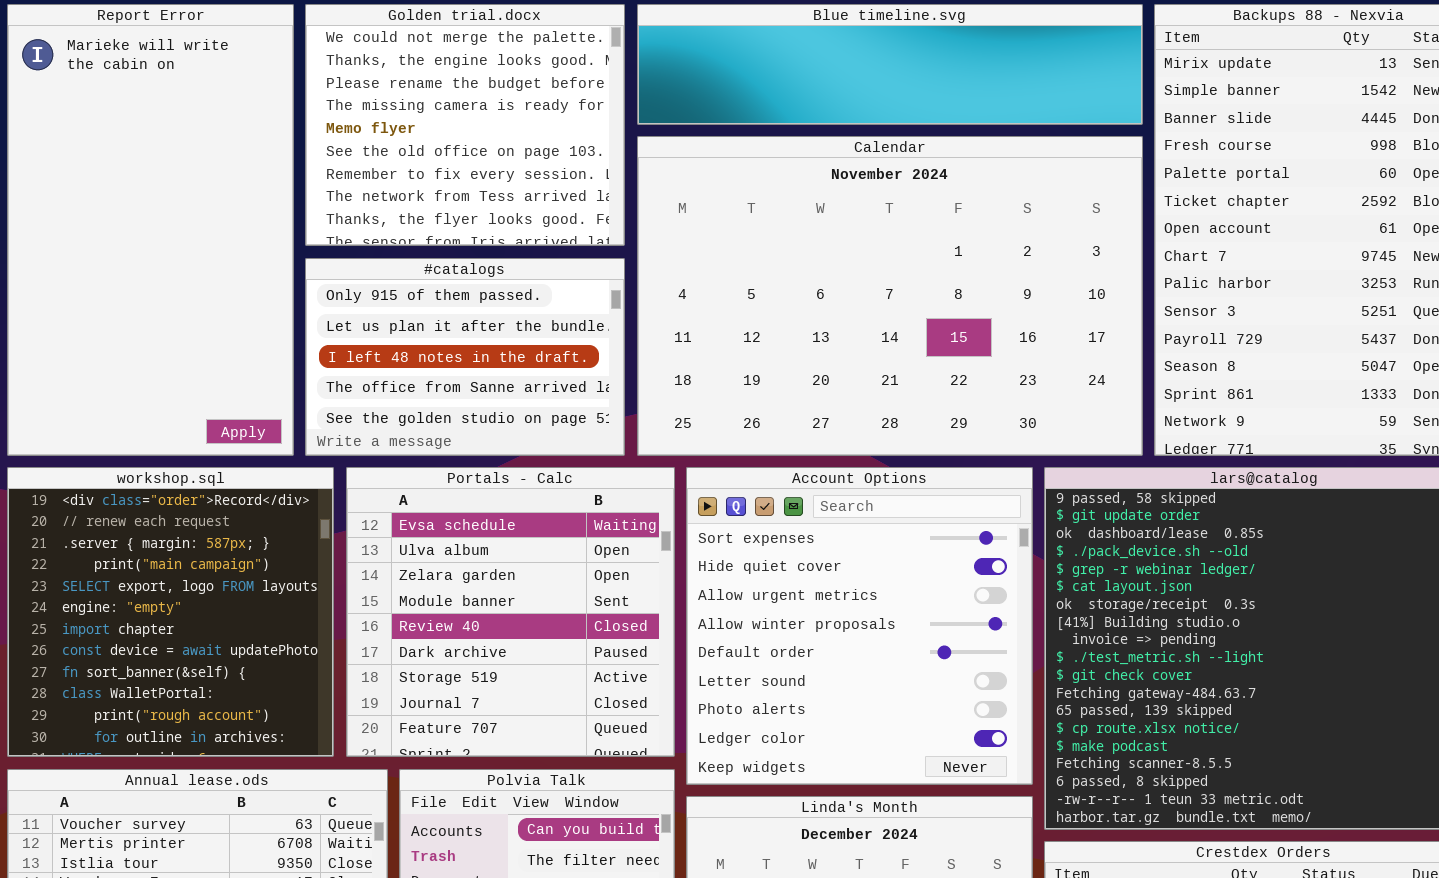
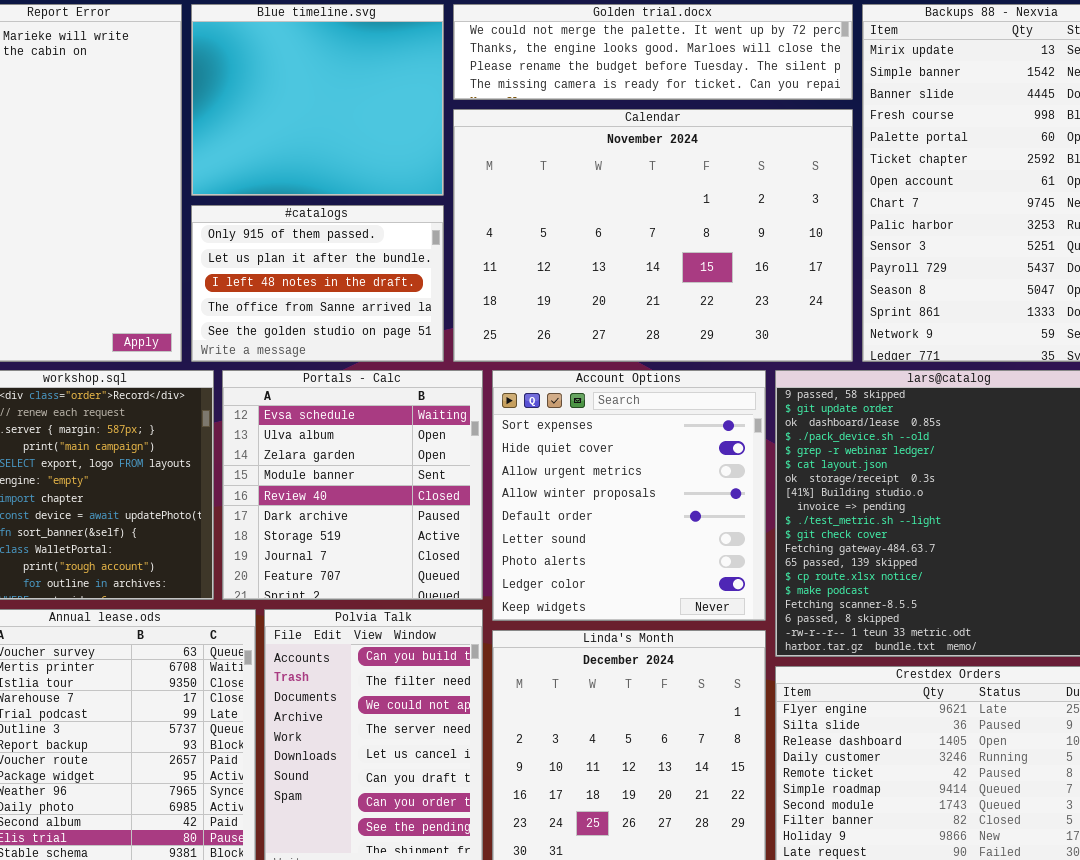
Golden trial.docx: [305,4,625,246] -> [453,4,853,100], moved, resized
Blue timeline.svg: [637,4,1143,125] -> [191,4,444,196], moved, resized

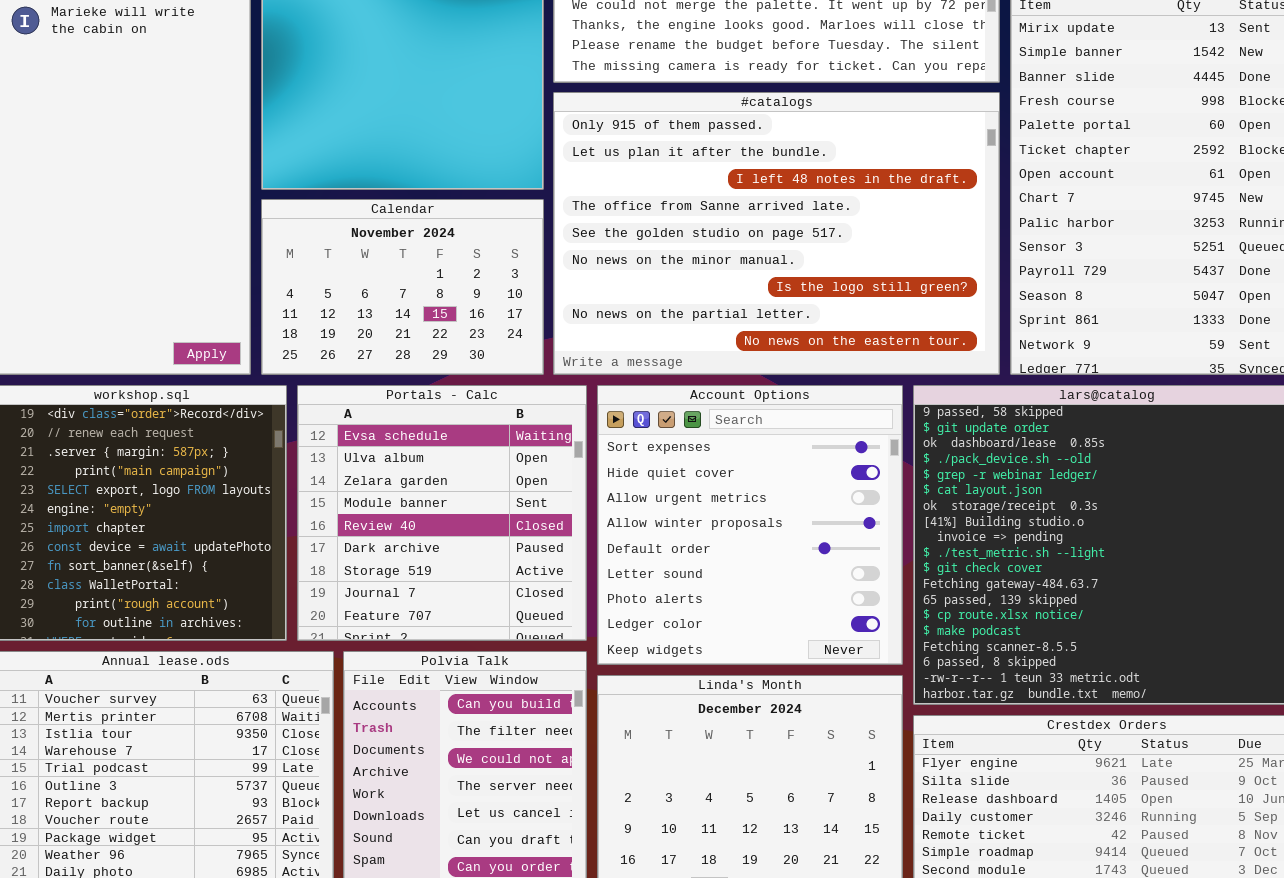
Calendar: [453,109,853,362] -> [261,199,544,375], moved, resized
#catalogs: [191,205,444,362] -> [553,92,1000,375], moved, resized

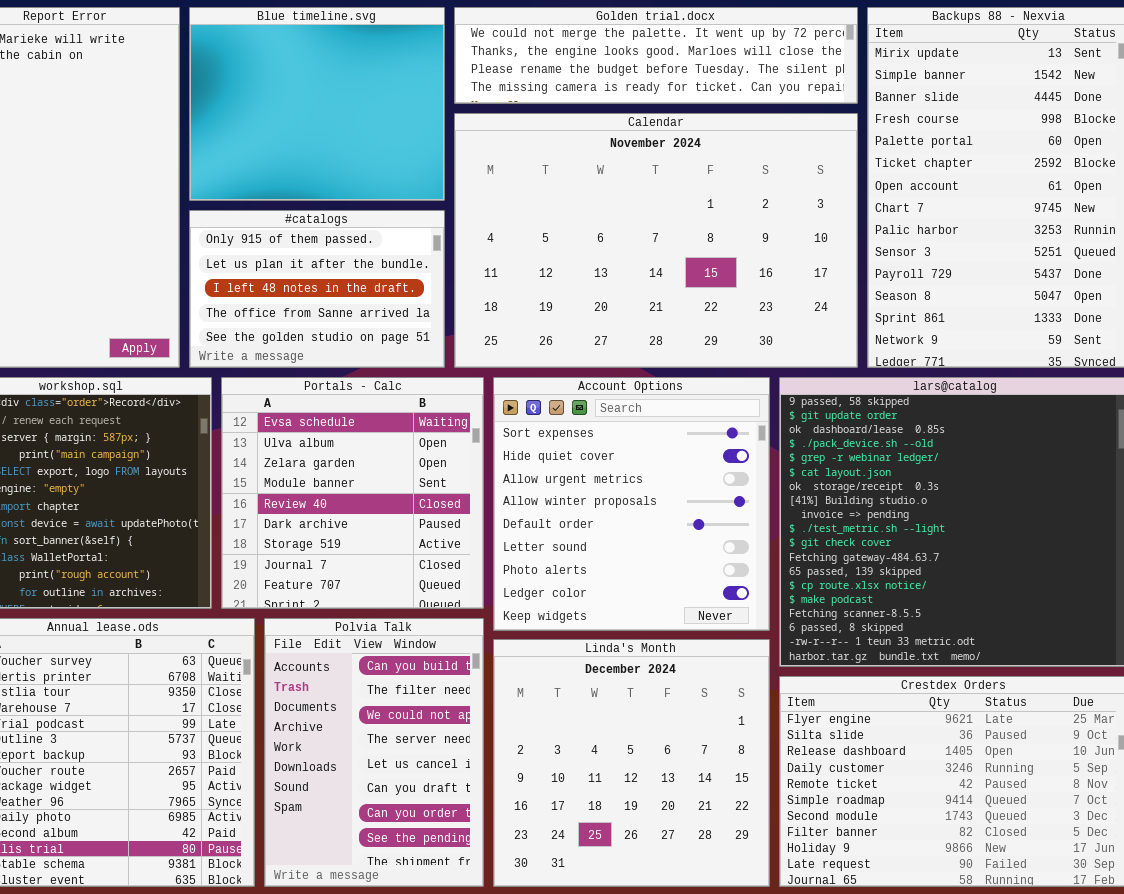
#catalogs: [553,92,1000,375] -> [189,210,445,368], moved, resized
Calendar: [261,199,544,375] -> [454,113,858,368], moved, resized

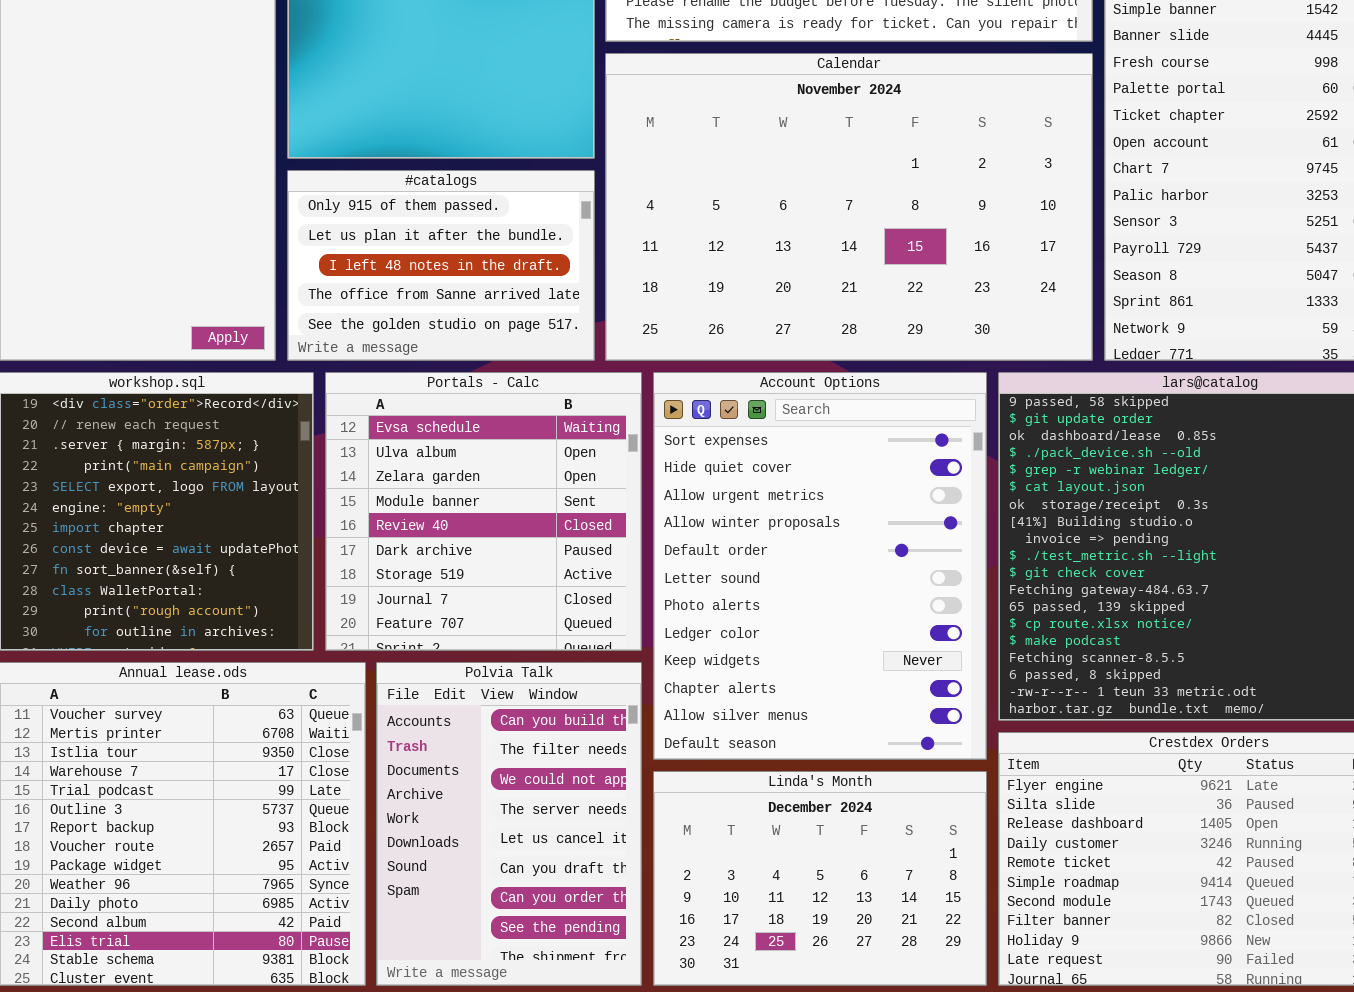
Account Options: [493,377,770,631] -> [653,372,987,760], resized
Linda's Month: [493,639,770,887] -> [653,771,987,986], resized

